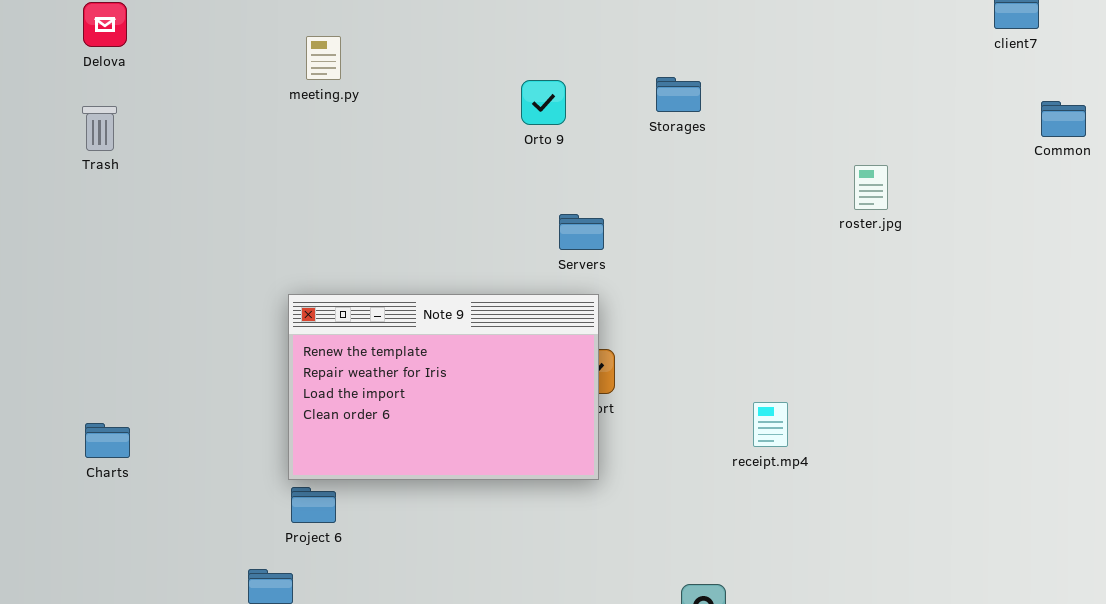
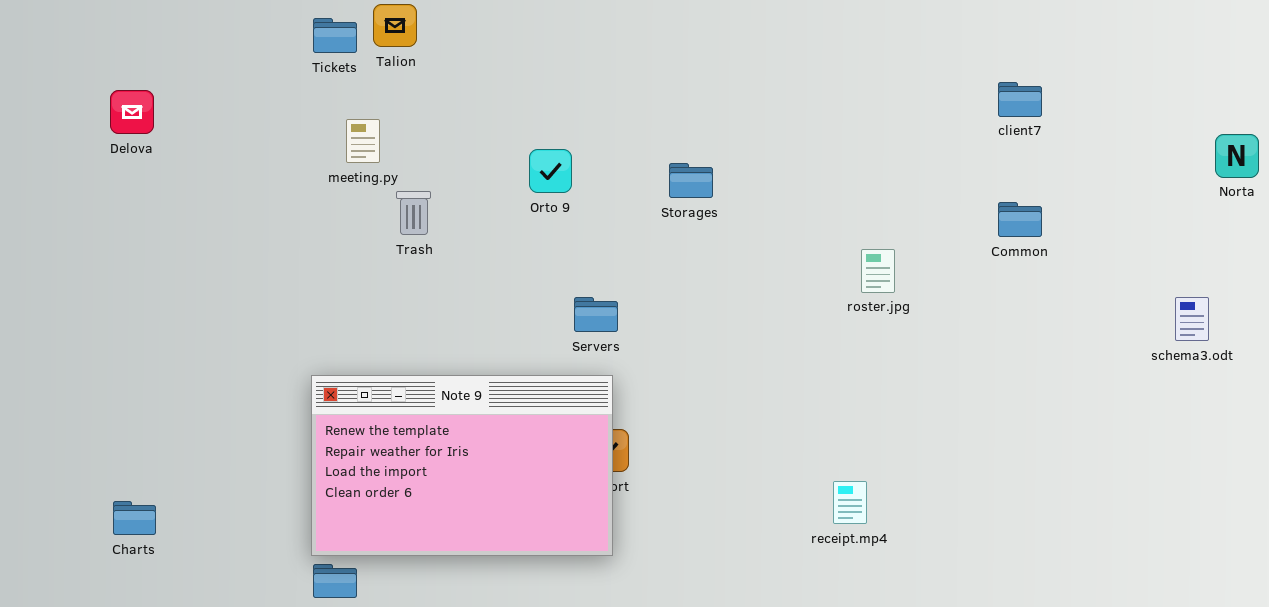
meeting.py: [306,36,341,80] -> [346,119,380,163], moved
Orto 9: [521,80,566,125] -> [529,149,572,193], moved
Common: [1041,101,1086,137] -> [998,202,1042,237], moved
Trash: [82,106,117,151] -> [396,191,431,235], moved
receipt.mp4: [753,402,788,447] -> [833,481,867,524], moved

